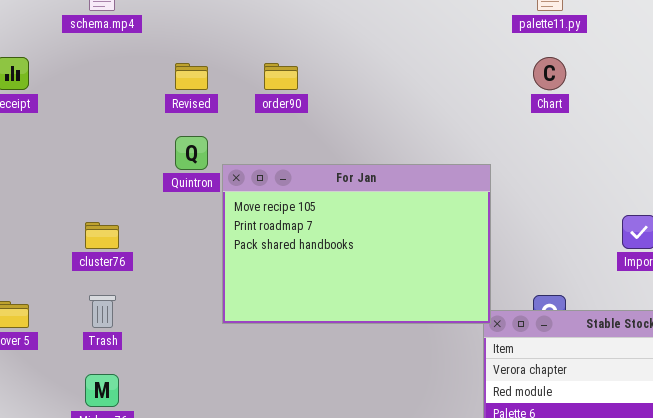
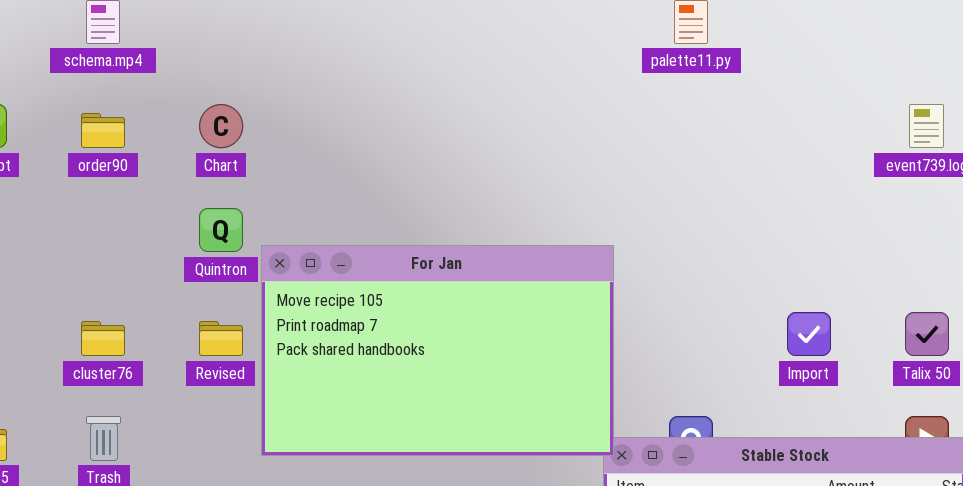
Chart: [533,57,566,90] -> [199,104,243,148], moved
Revised: [175,63,208,90] -> [199,321,243,356], moved
order90: [264,63,298,90] -> [81,113,125,148], moved

